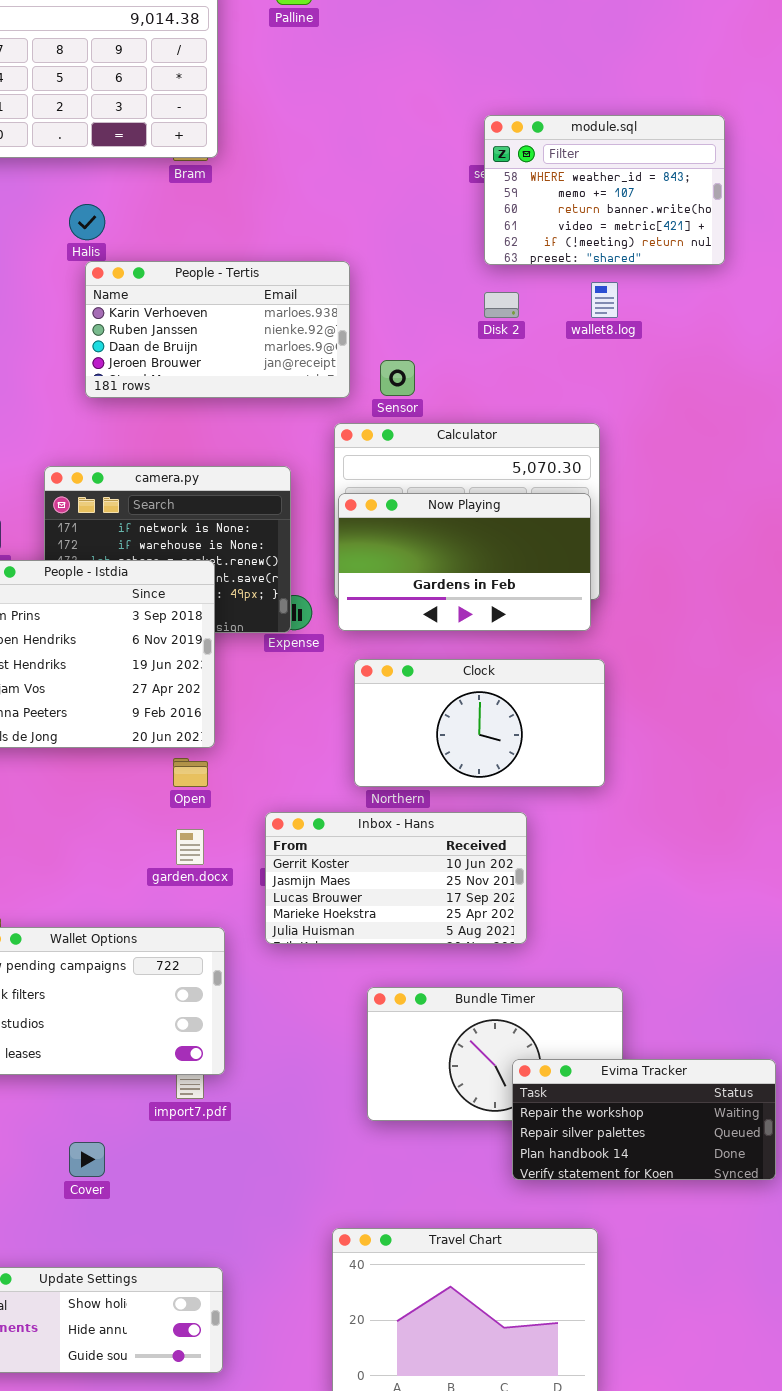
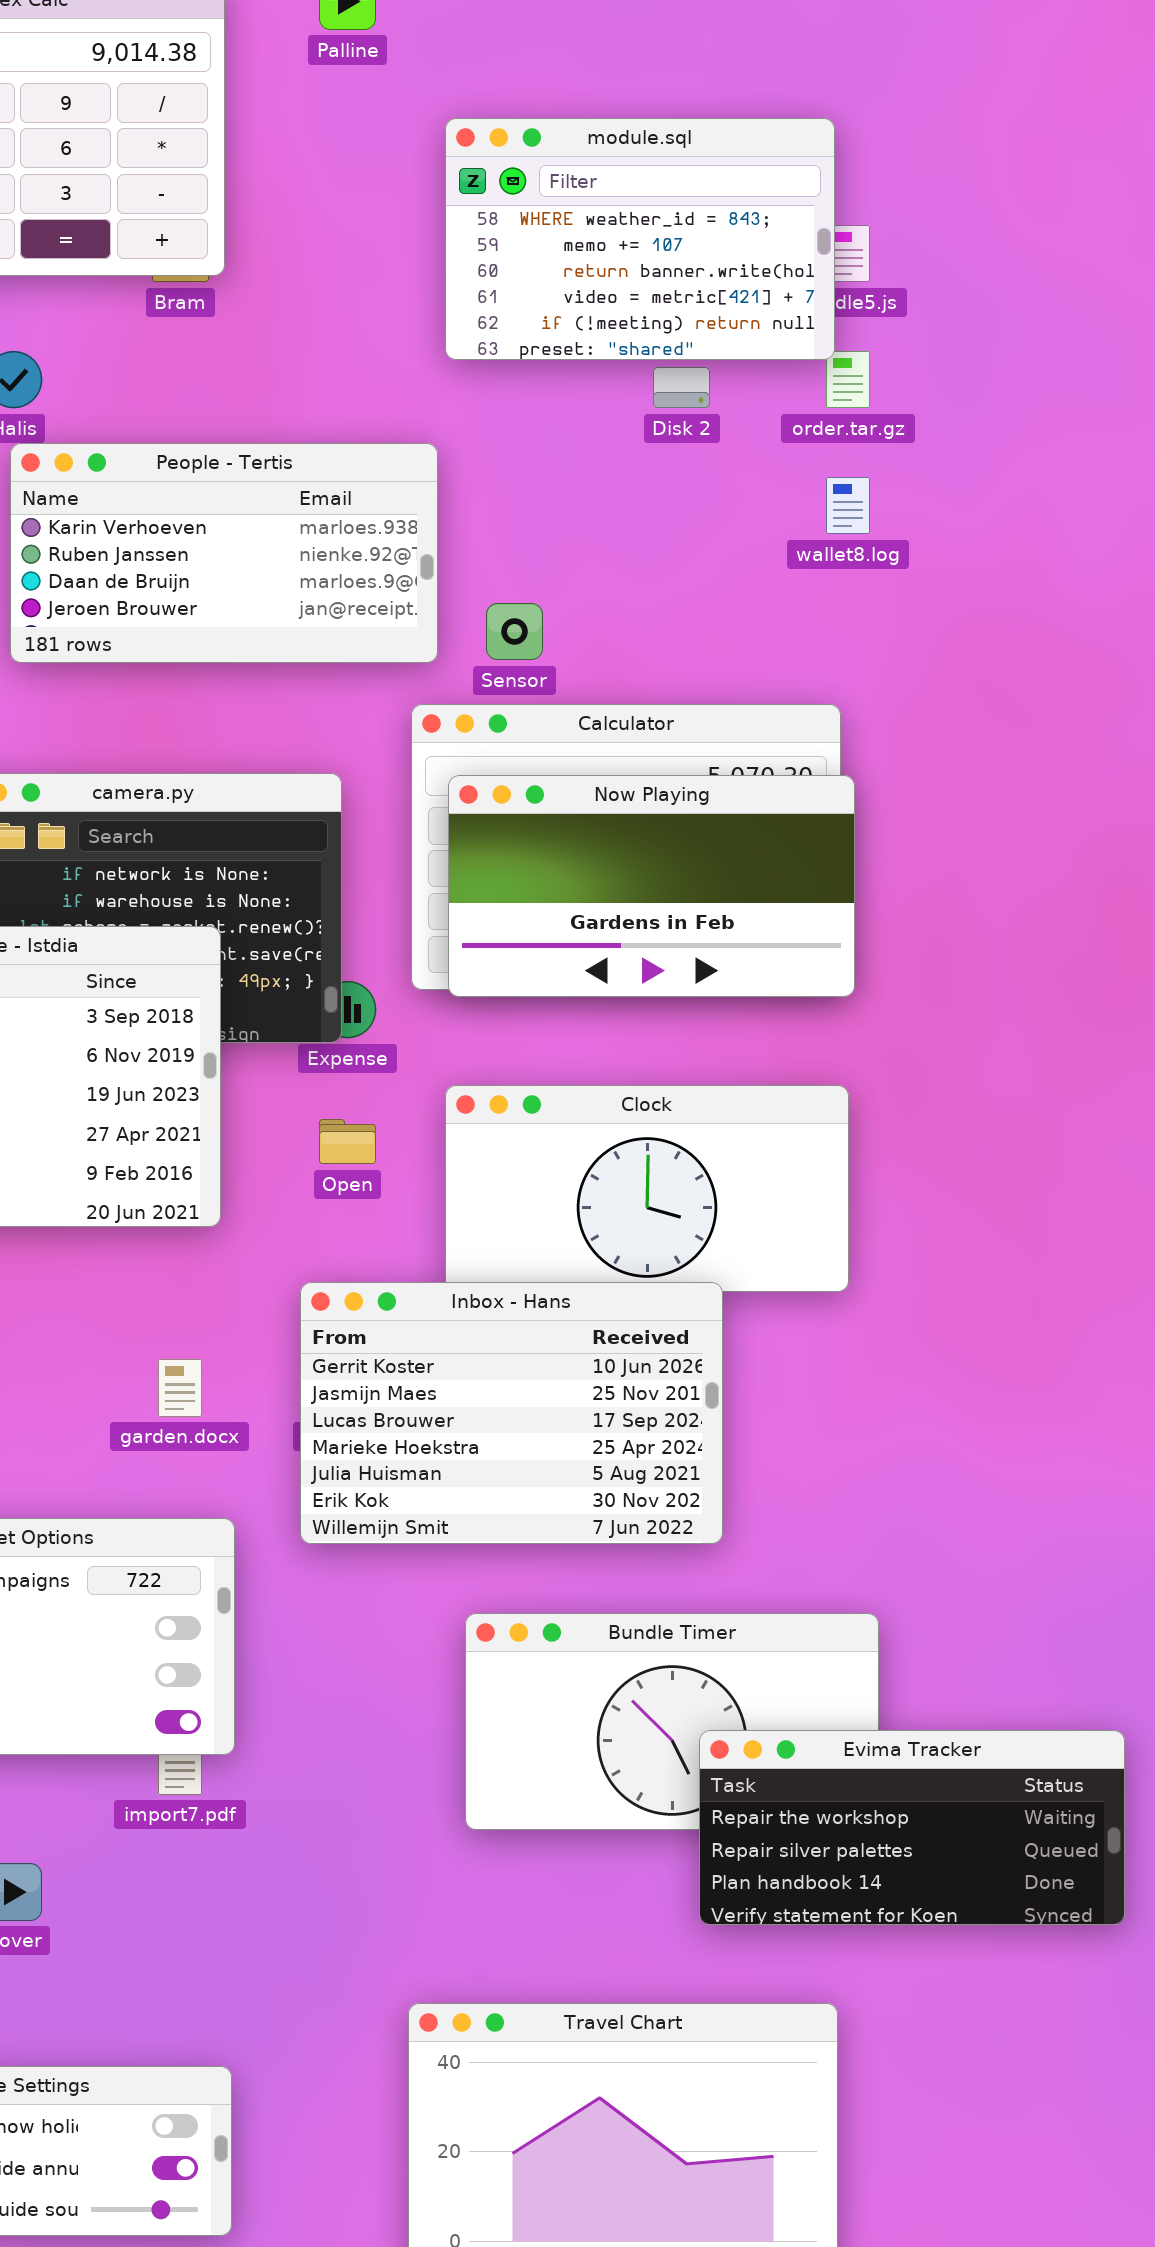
module.sql: [484,115,725,265] -> [445,118,835,360], moved
Disk 2: [484,292,519,318] -> [653,367,710,408], moved
Now Playing: [338,493,591,631] -> [448,775,855,997], moved
Open: [173,758,208,787] -> [319,1119,376,1164], moved
Inbox - Hans: [265,812,527,944] -> [300,1282,723,1544], resized

